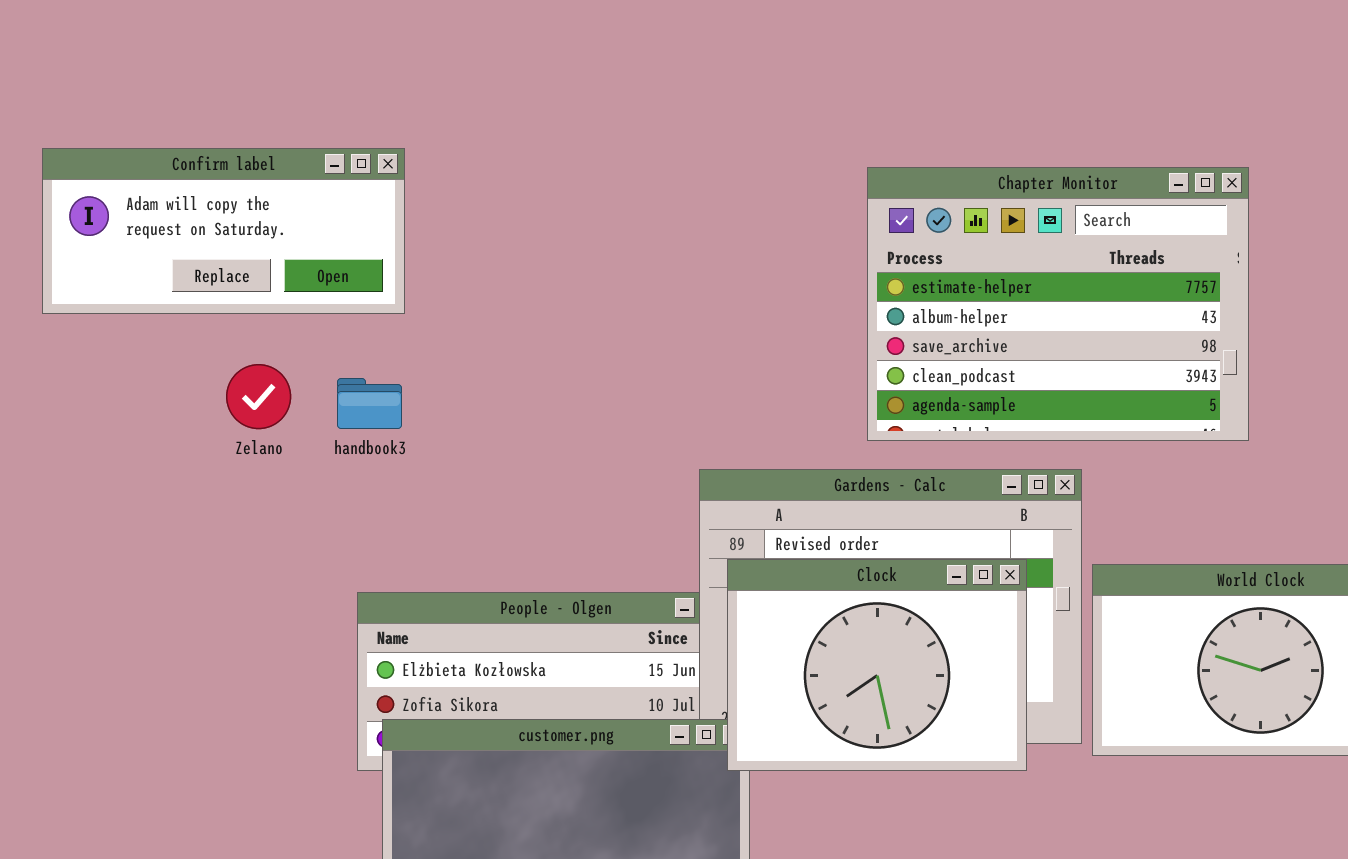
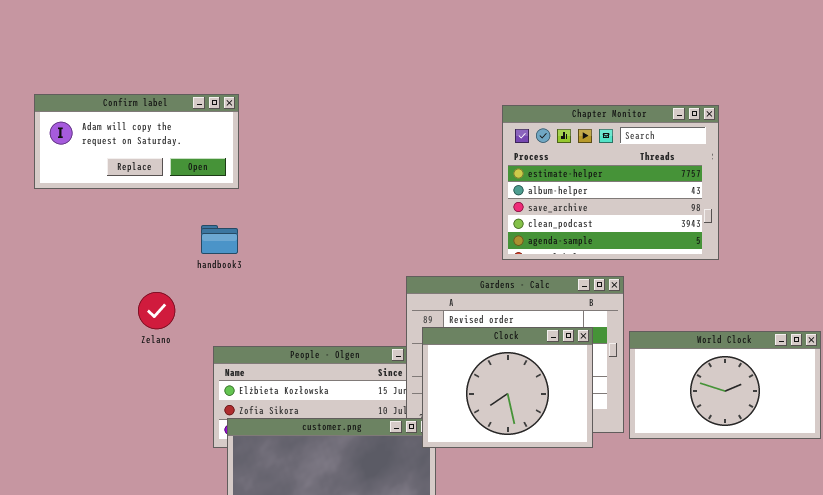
Zelano: [226,364,291,429] -> [138,292,175,329], moved

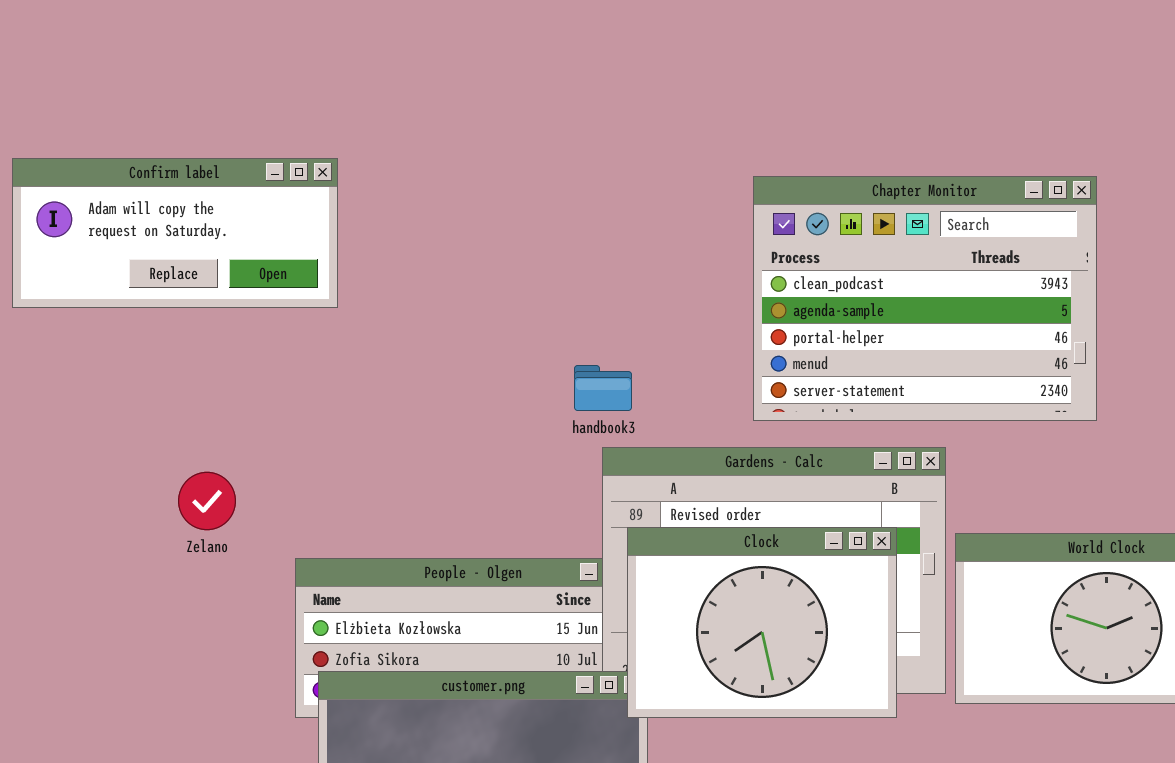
Chapter Monitor: [502,105,719,260] -> [753,176,1097,421], scrolled down 3 rows
handbook3: [201,225,238,254] -> [574,365,632,411], moved

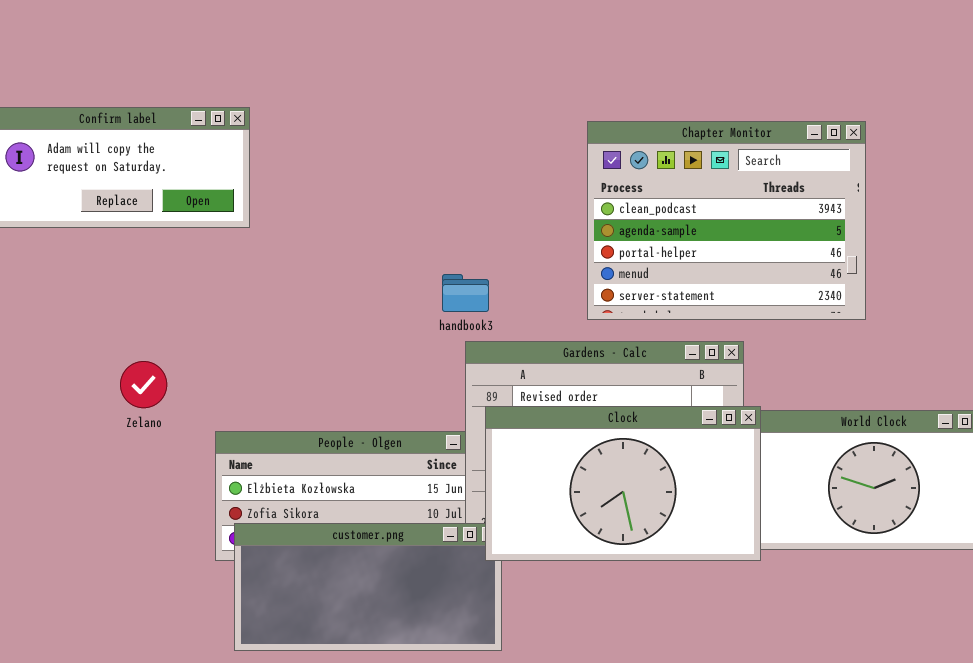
Clock: [627,527,897,718] -> [485,406,761,561], resized

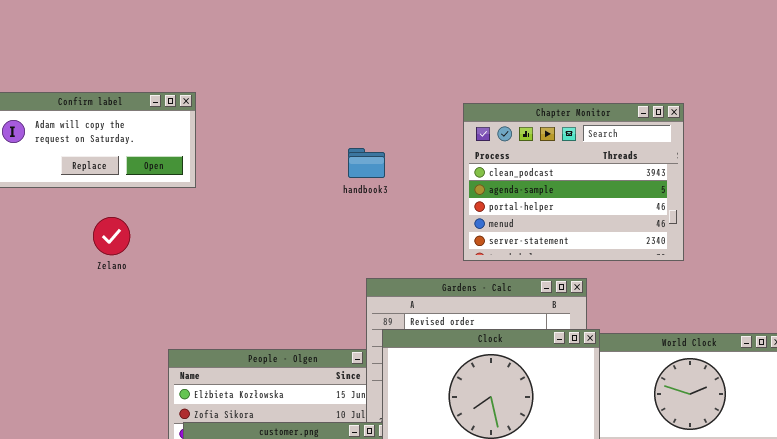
handbook3: [442,274,489,312] -> [348,148,385,178], moved
Zelano: [120,361,167,408] -> [93,217,130,255], moved

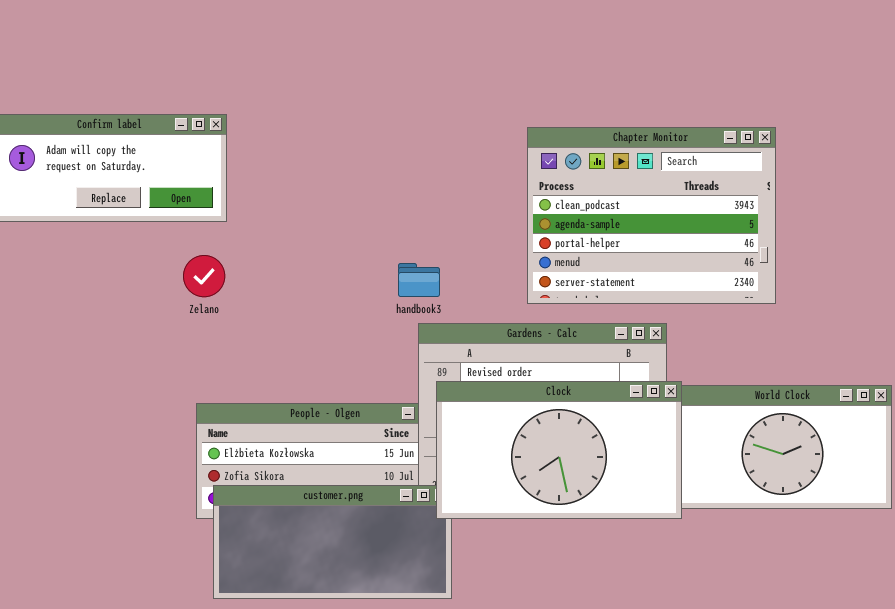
handbook3: [348,148,385,178] -> [398,263,440,297], moved
Zelano: [93,217,130,255] -> [183,255,225,297], moved

